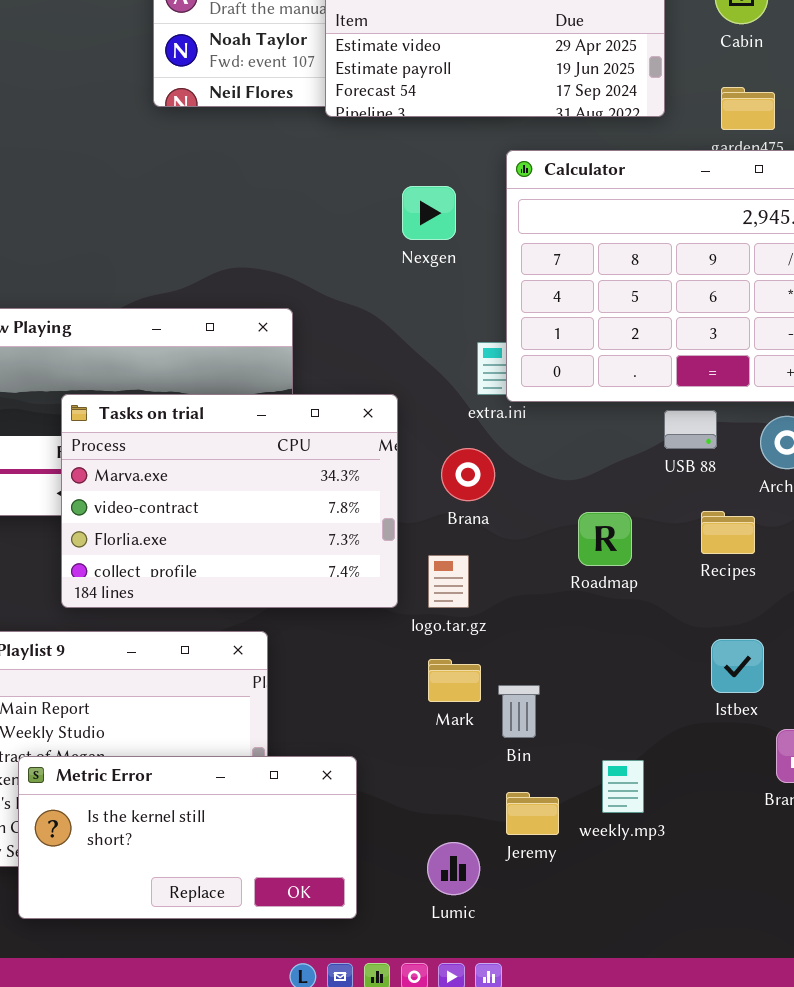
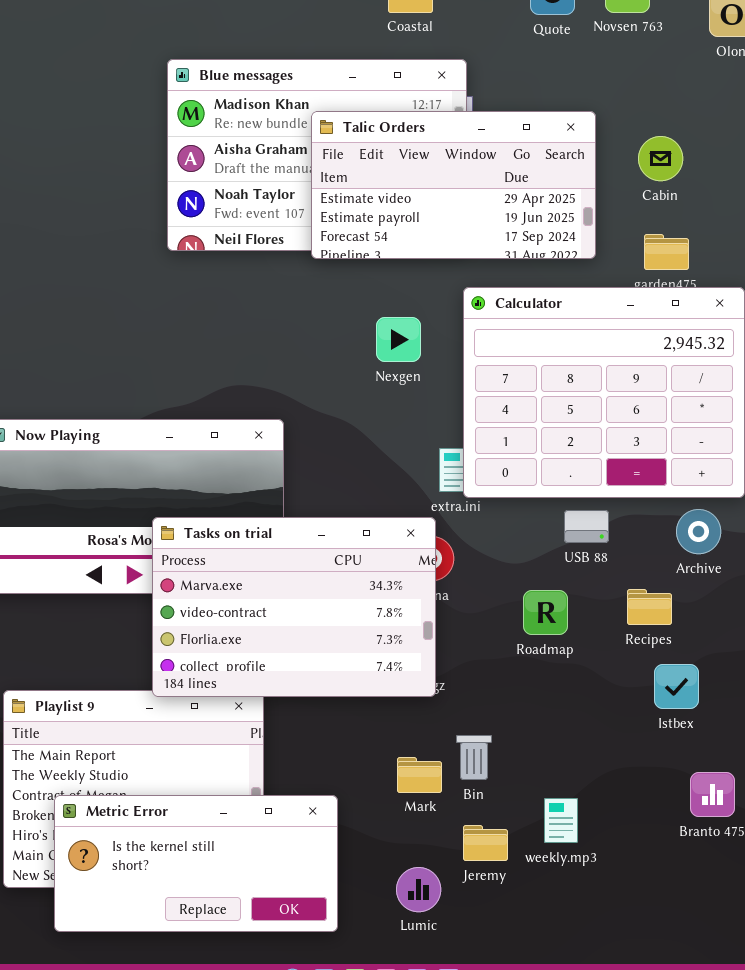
Tasks on trial: [61,394,398,608] -> [152,517,436,697], moved
USB 88: [664,410,717,449] -> [564,510,609,543], moved
Istbex: [711,639,764,693] -> [654,664,699,709], moved
Mark: [428,659,481,702] -> [397,757,442,793], moved

